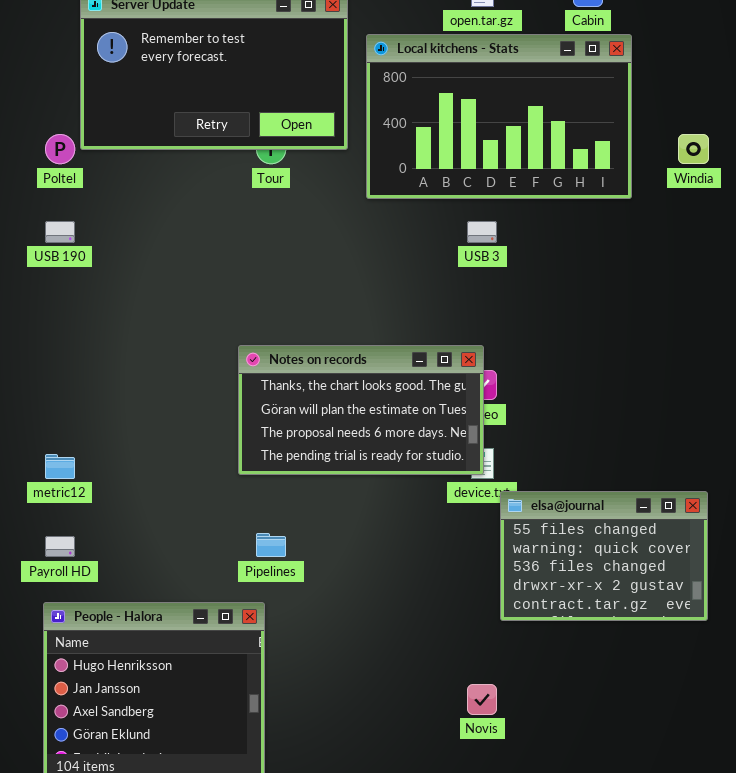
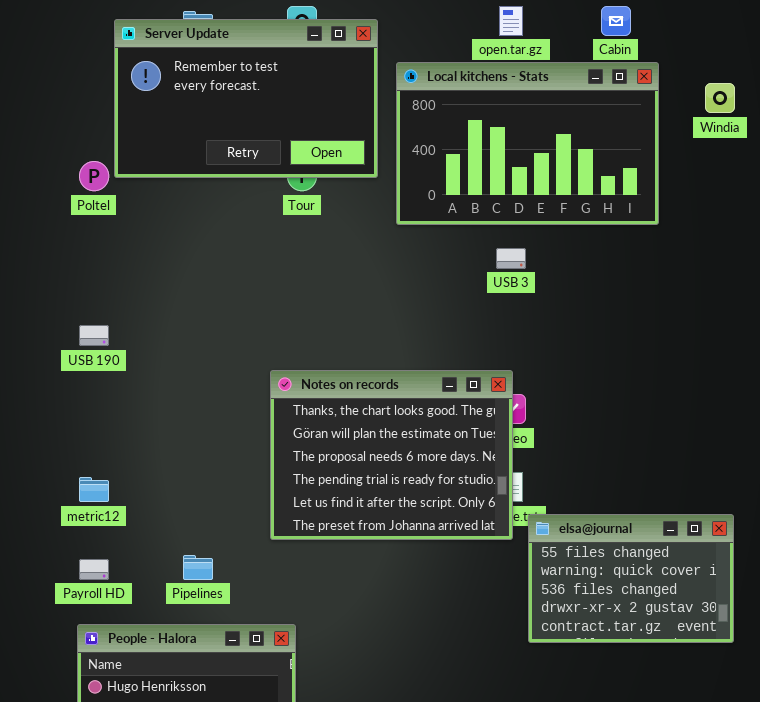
Windia: [678,134,709,164] -> [705,83,735,113], moved
USB 190: [45,221,75,243] -> [79,325,109,346], moved
Notes on records: [238,345,484,475] -> [270,370,513,540], resized
Pipelines: [256,533,286,557] -> [183,555,213,580], moved

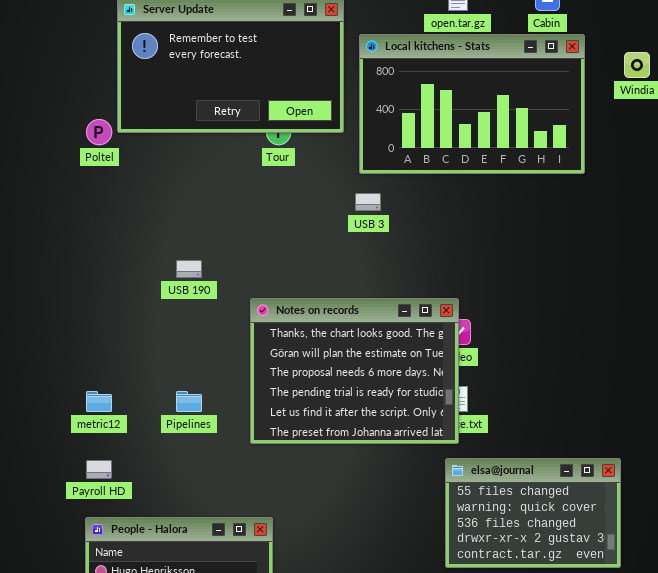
USB 3: [496,248,526,269] -> [355,193,381,211], moved
USB 190: [79,325,109,346] -> [176,260,202,278], moved
elsa@journal: [528,514,734,643] -> [445,458,621,568], moved
Pipelines: [183,555,213,580] -> [176,391,202,412], moved

